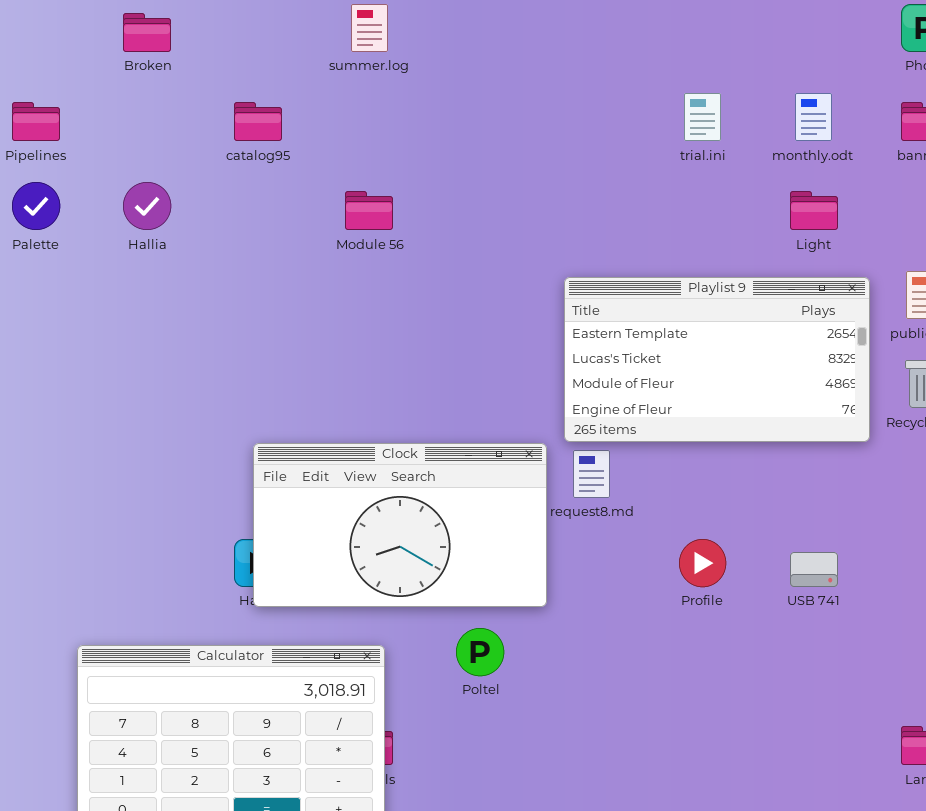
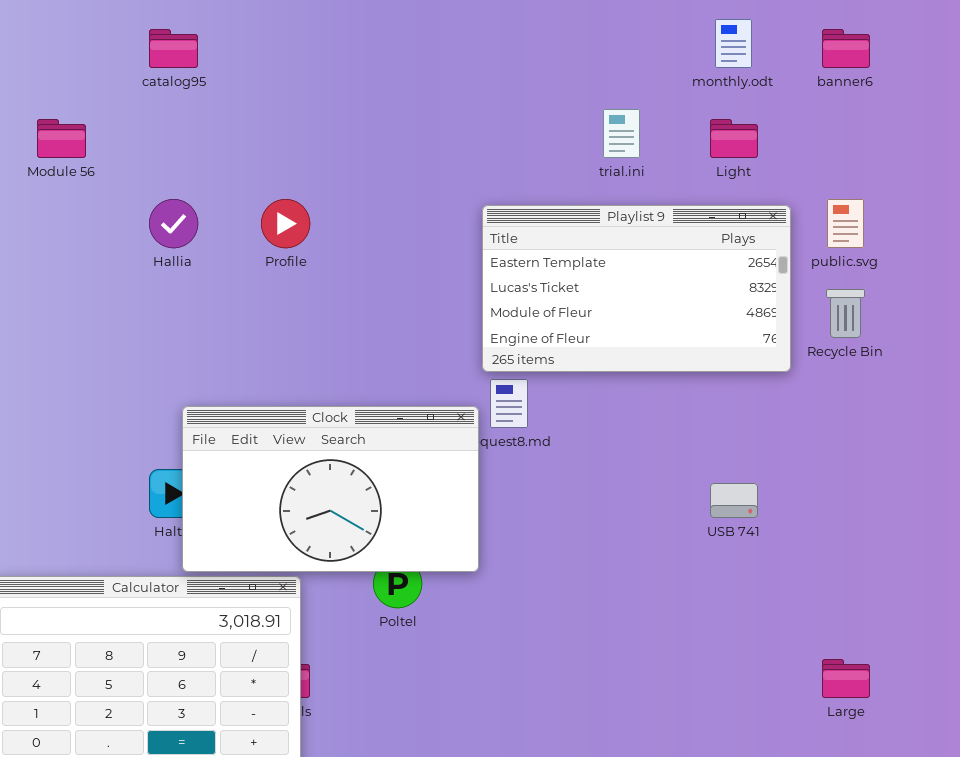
trial.ini: [684,93,721,141] -> [603,109,640,158], moved
Hallia: [123,182,171,230] -> [149,199,198,248], moved
Module 56: [345,191,393,230] -> [37,119,86,158], moved
Clock: [253,443,547,607] -> [182,406,479,572], moved
Profile: [679,539,726,587] -> [261,199,310,248], moved

